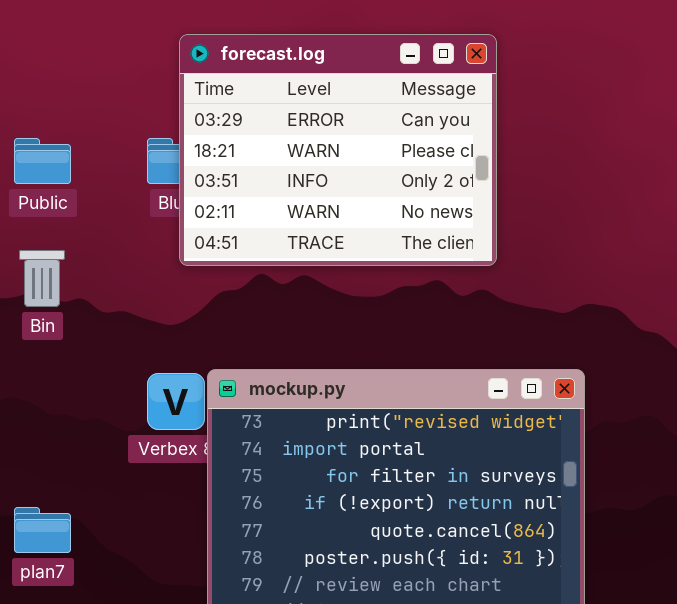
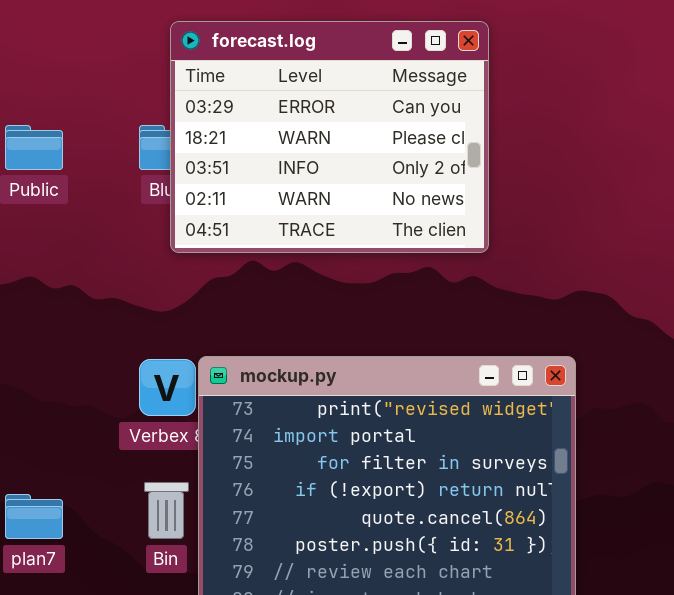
Bin: [19,250,65,307] -> [144,482,189,539], moved

